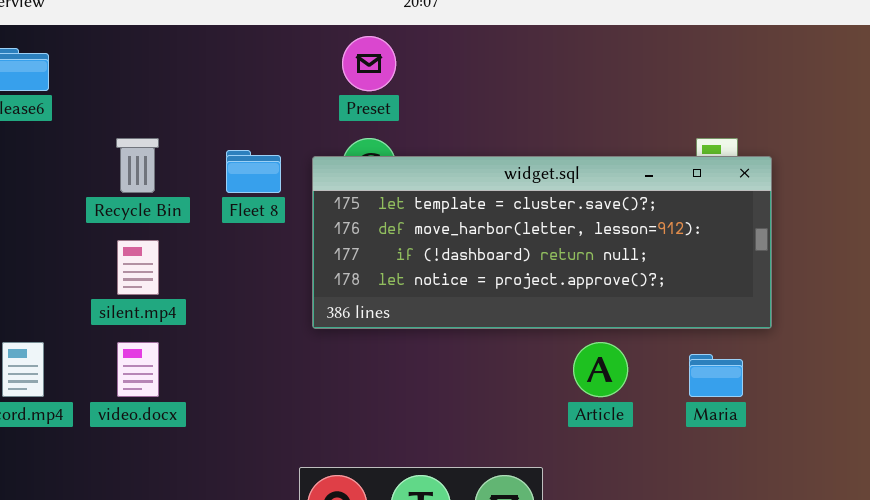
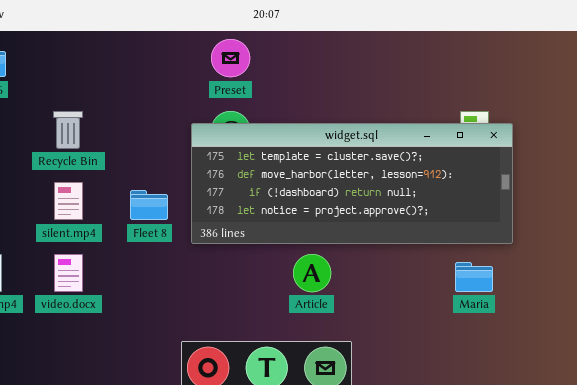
Fleet 8: [226,150,281,193] -> [130,190,168,220], moved
Article: [573,342,628,397] -> [293,254,331,292], moved

